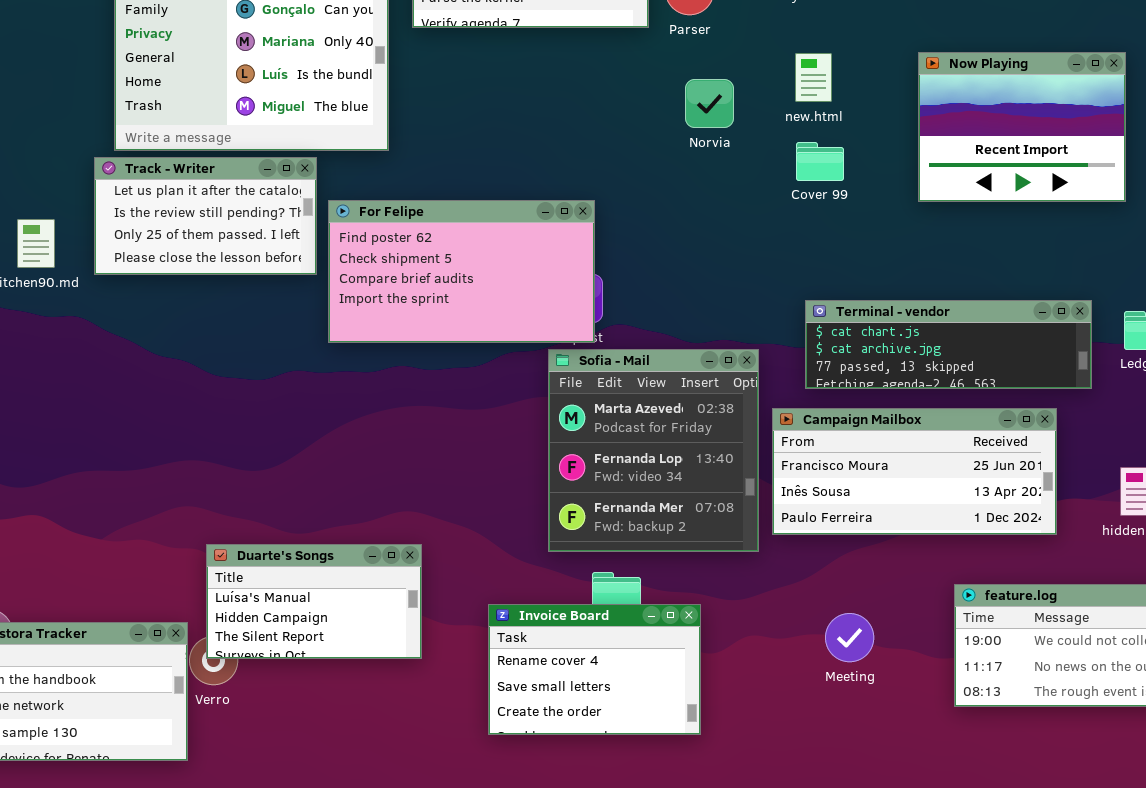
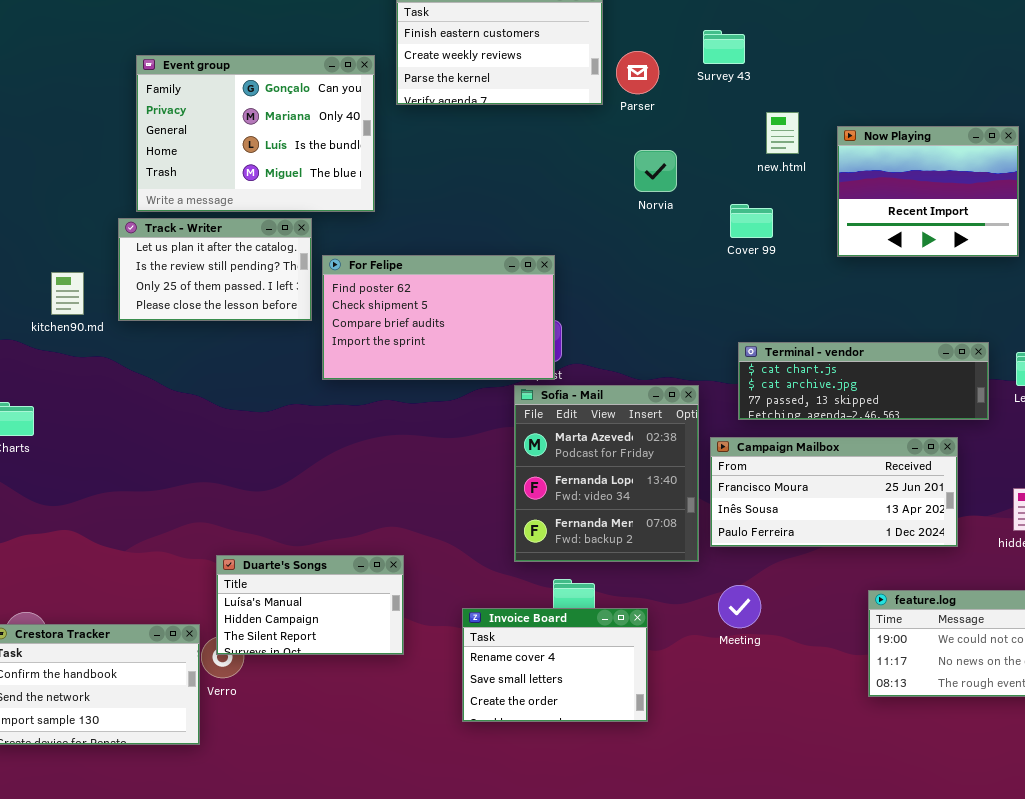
new.html: [795,53,832,102] -> [766,112,799,154], moved
Meeting: [825,613,874,662] -> [718,585,761,628], moved

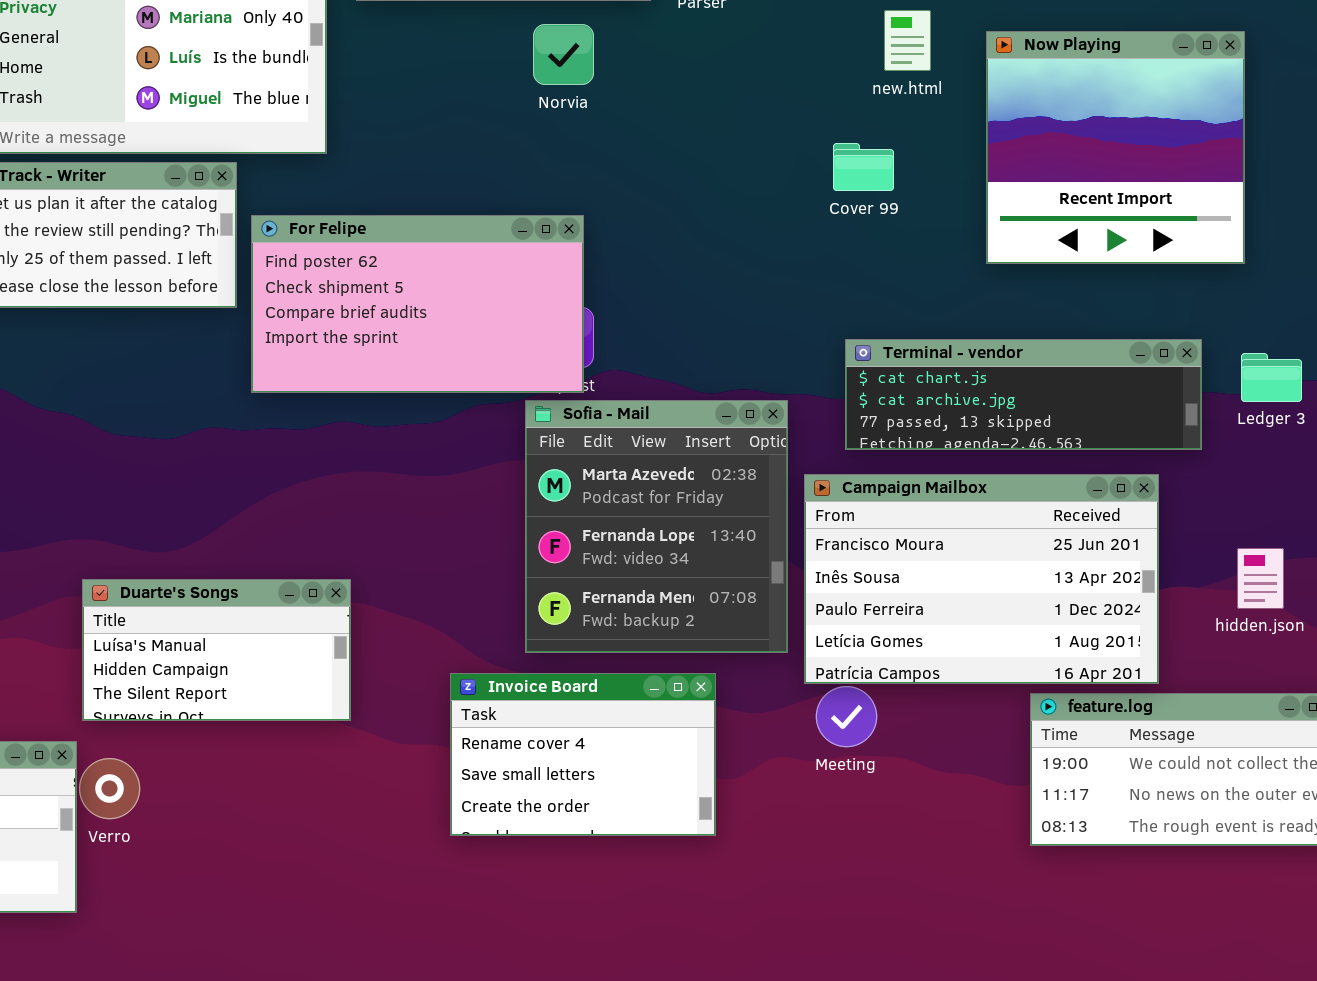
Now Playing: [837,126,1019,257] -> [986,31,1245,264], resized
Norvia: [634,150,677,192] -> [533,24,594,85], moved
Campaign Mailbox: [710,437,958,547] -> [804,474,1159,684], resized
Duarte's Songs: [216,555,404,655] -> [82,579,351,721], moved
Invoice Board: [462,608,648,722] -> [450,673,716,836], moved

